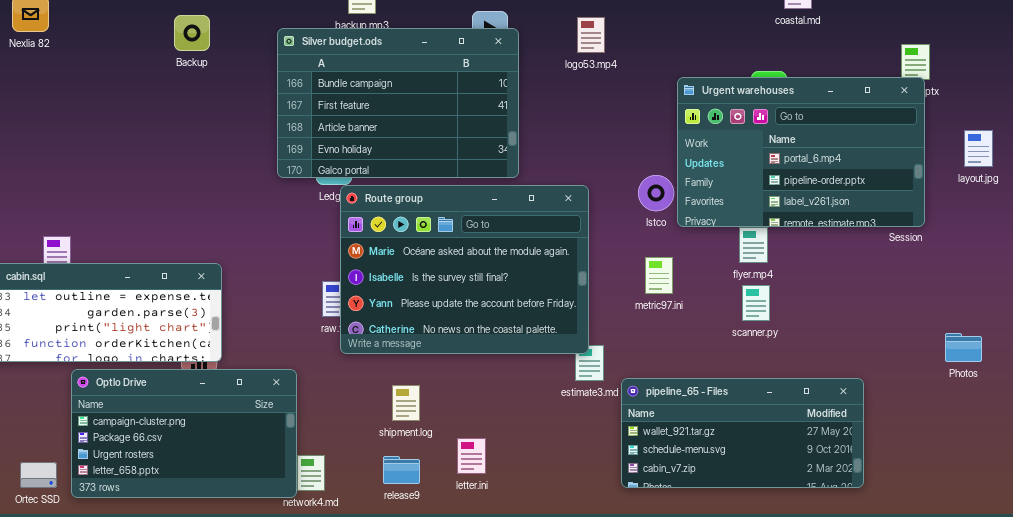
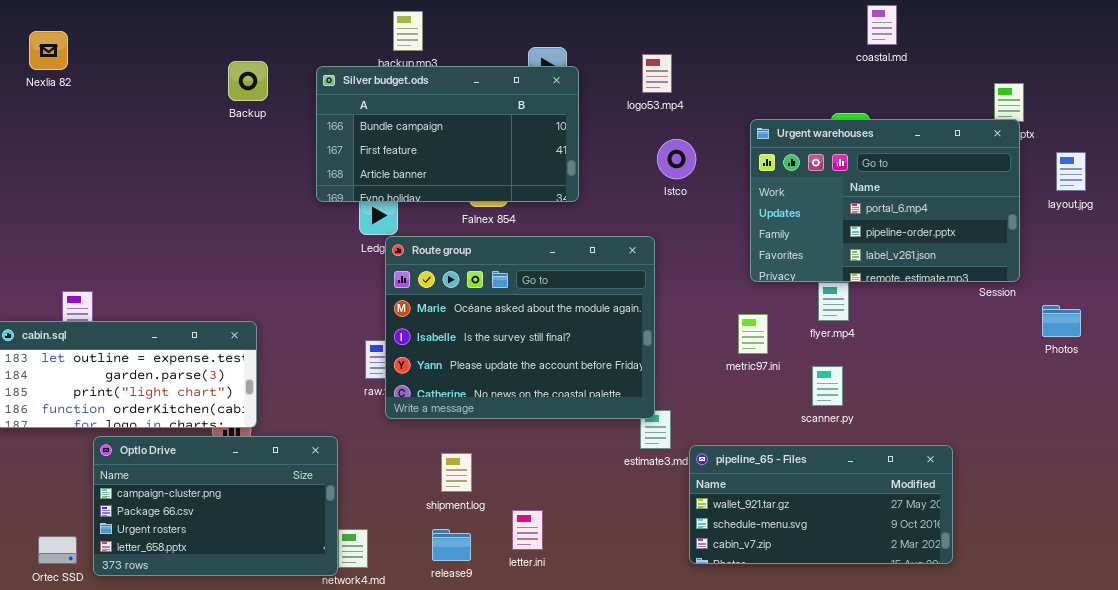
Backup: [174,15,210,51] -> [228,61,268,101], moved
Silver budget.ods: [277,28,519,178] -> [316,66,579,202], resized
layout.jpg: [964,130,993,167] -> [1056,152,1086,191], moved
Istco: [638,175,674,211] -> [657,139,696,179], moved
metric97.ini: [645,257,673,294] -> [738,314,768,354], moved
scanner.py: [742,285,770,321] -> [812,366,843,406], moved
Photos: [945,333,982,362] -> [1042,305,1081,337], moved

